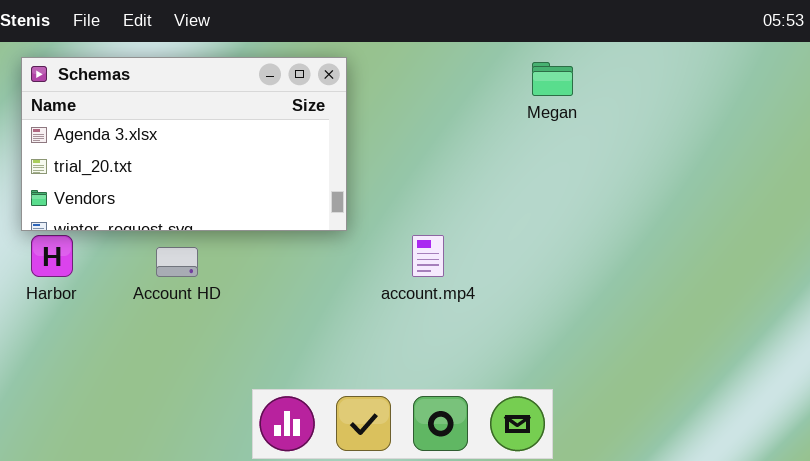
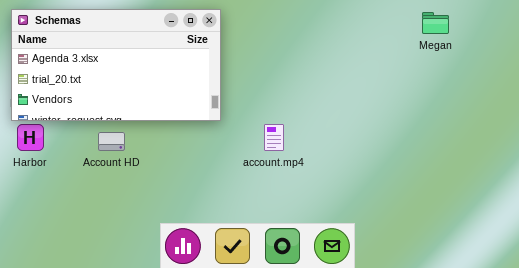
Megan: [532,62,573,96] -> [422,12,449,34], moved

